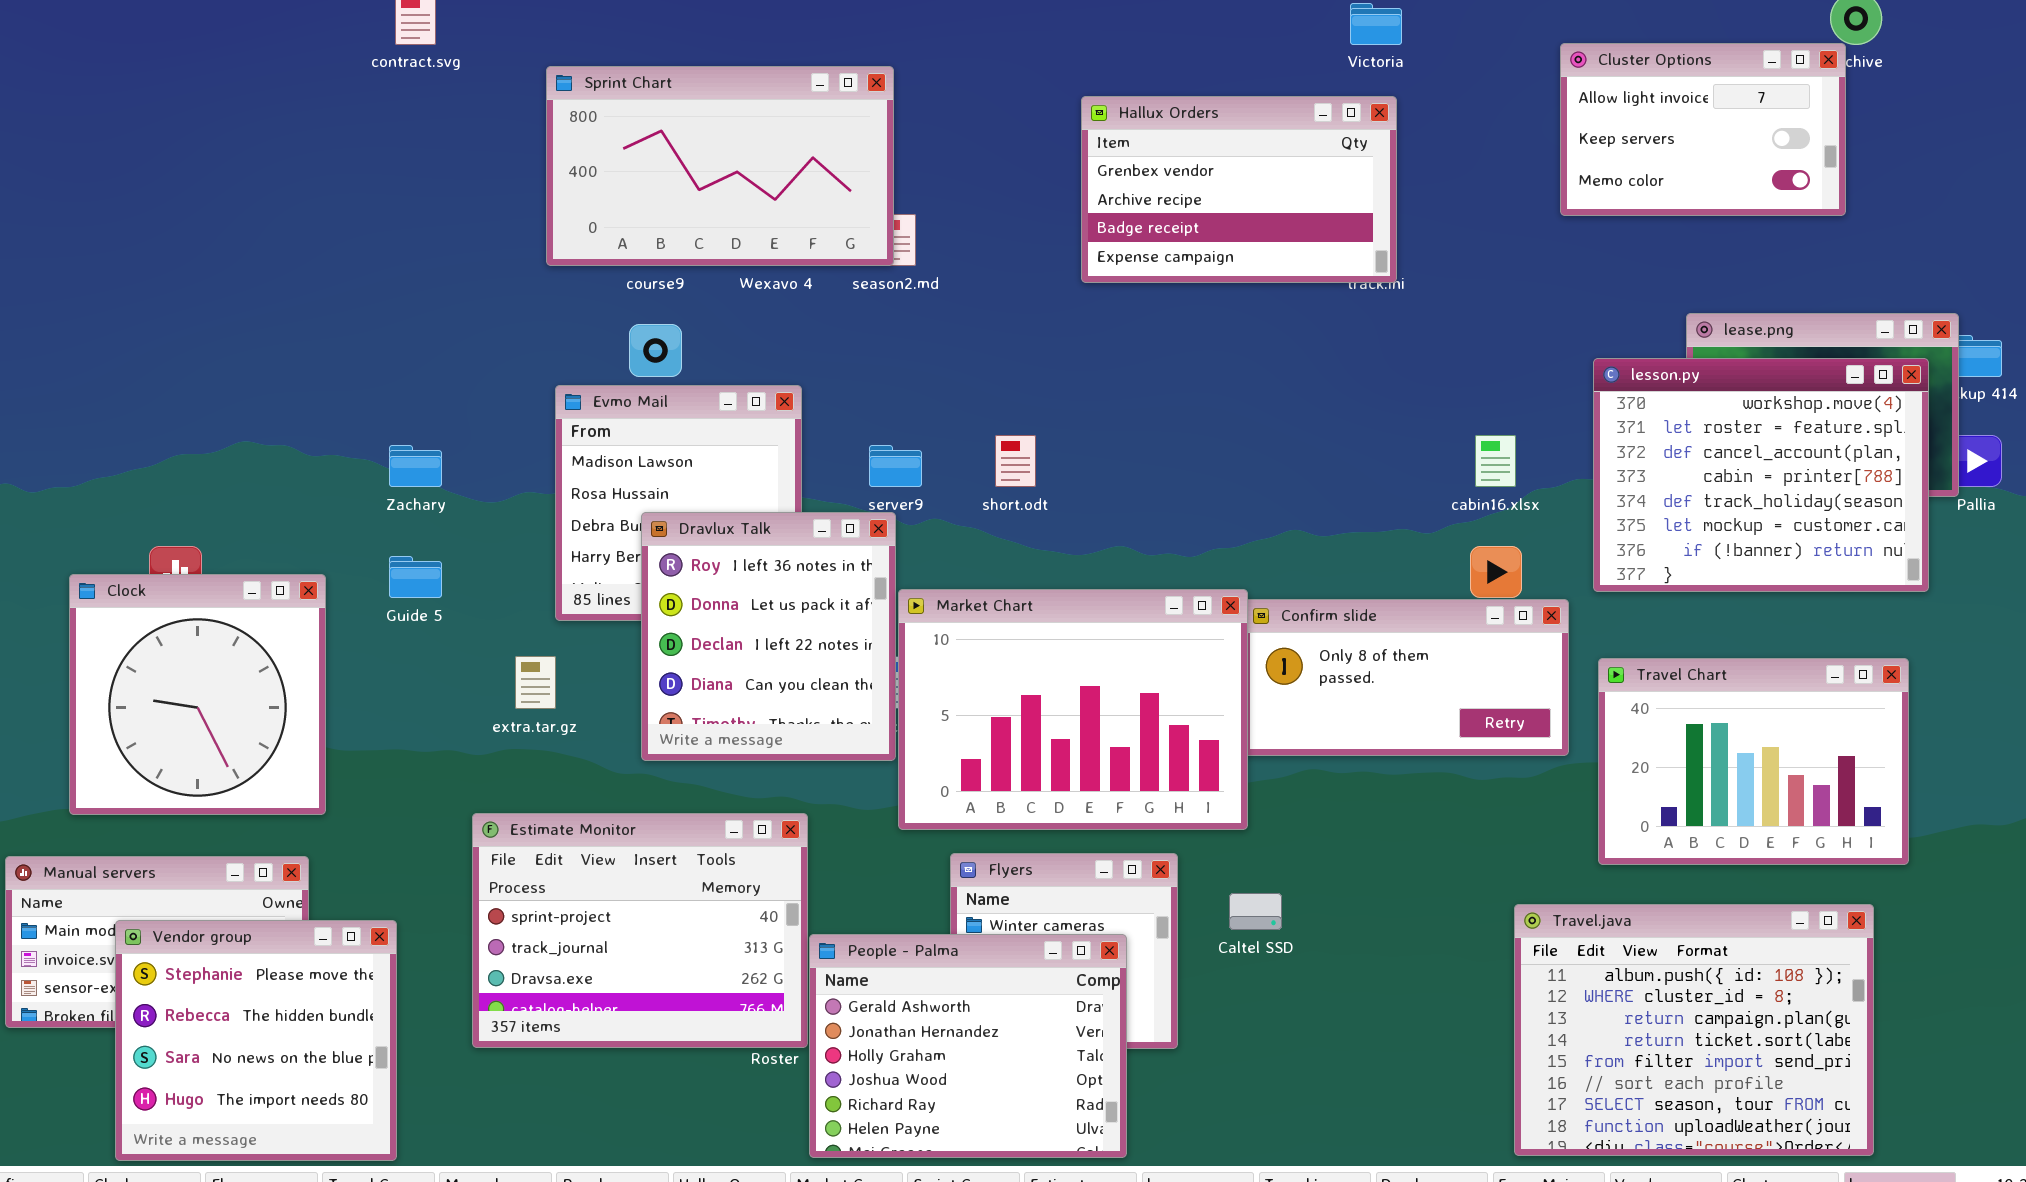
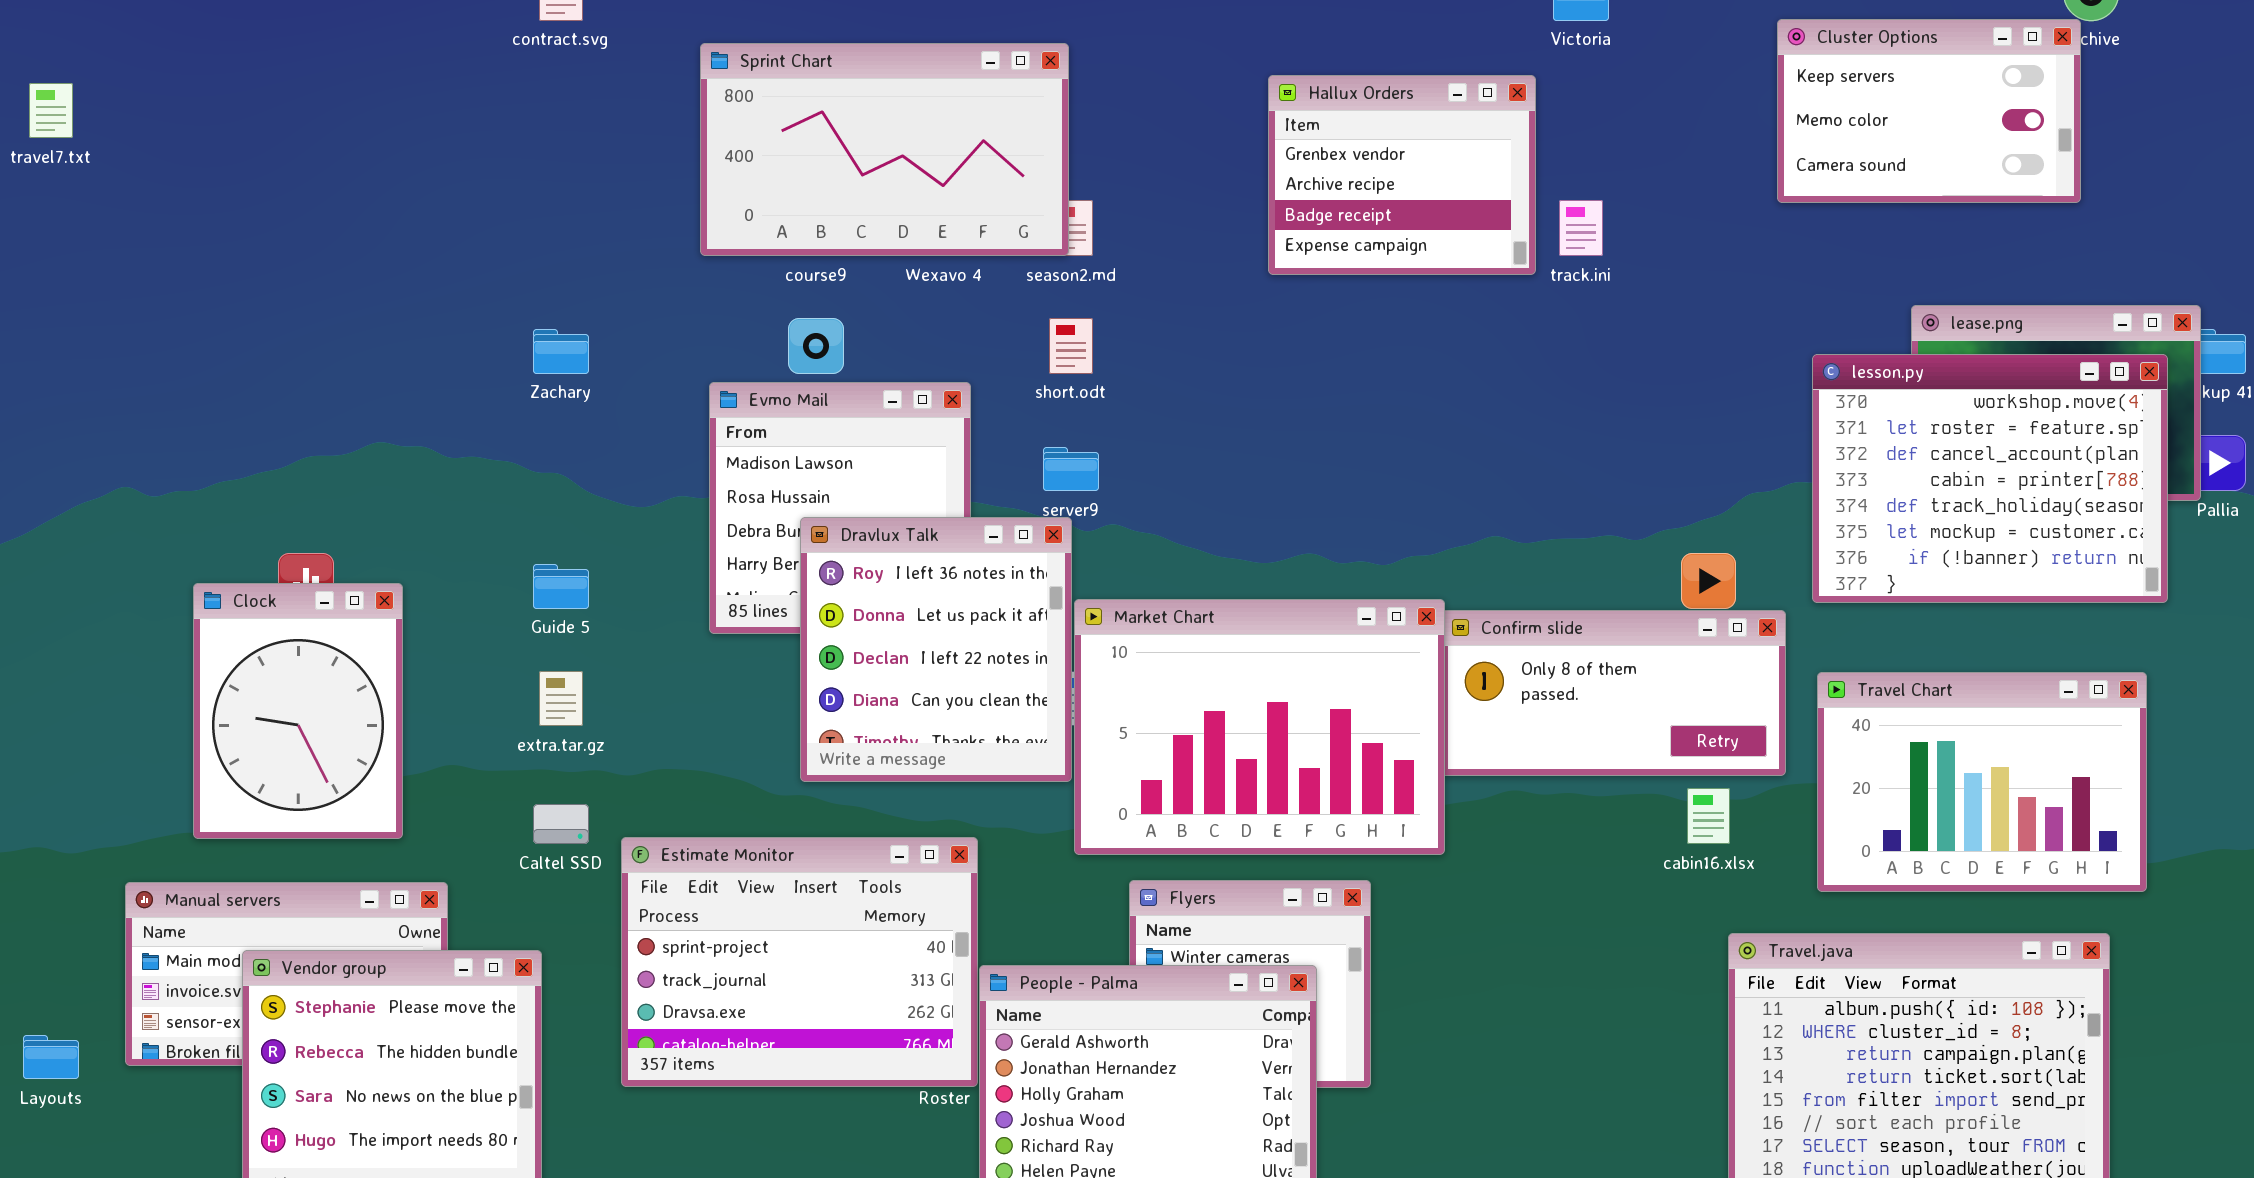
Cluster Options: [1560,43,1846,216] -> [1777,19,2081,203], scrolled down 1 row
Hallux Orders: [1081,96,1397,283] -> [1268,75,1536,275], resized
short.odt: [995,435,1036,487] -> [1049,318,1093,374], moved
cabin16.xlsx: [1475,435,1516,487] -> [1687,788,1730,844], moved
Zachary: [389,445,442,487] -> [533,329,589,374], moved
Clock: [69,574,326,815] -> [193,583,403,839], resized
extra.tar.gz: [515,656,556,709] -> [539,671,583,726], moved
Caltel SSD: [1229,893,1282,930] -> [533,804,589,844], moved

